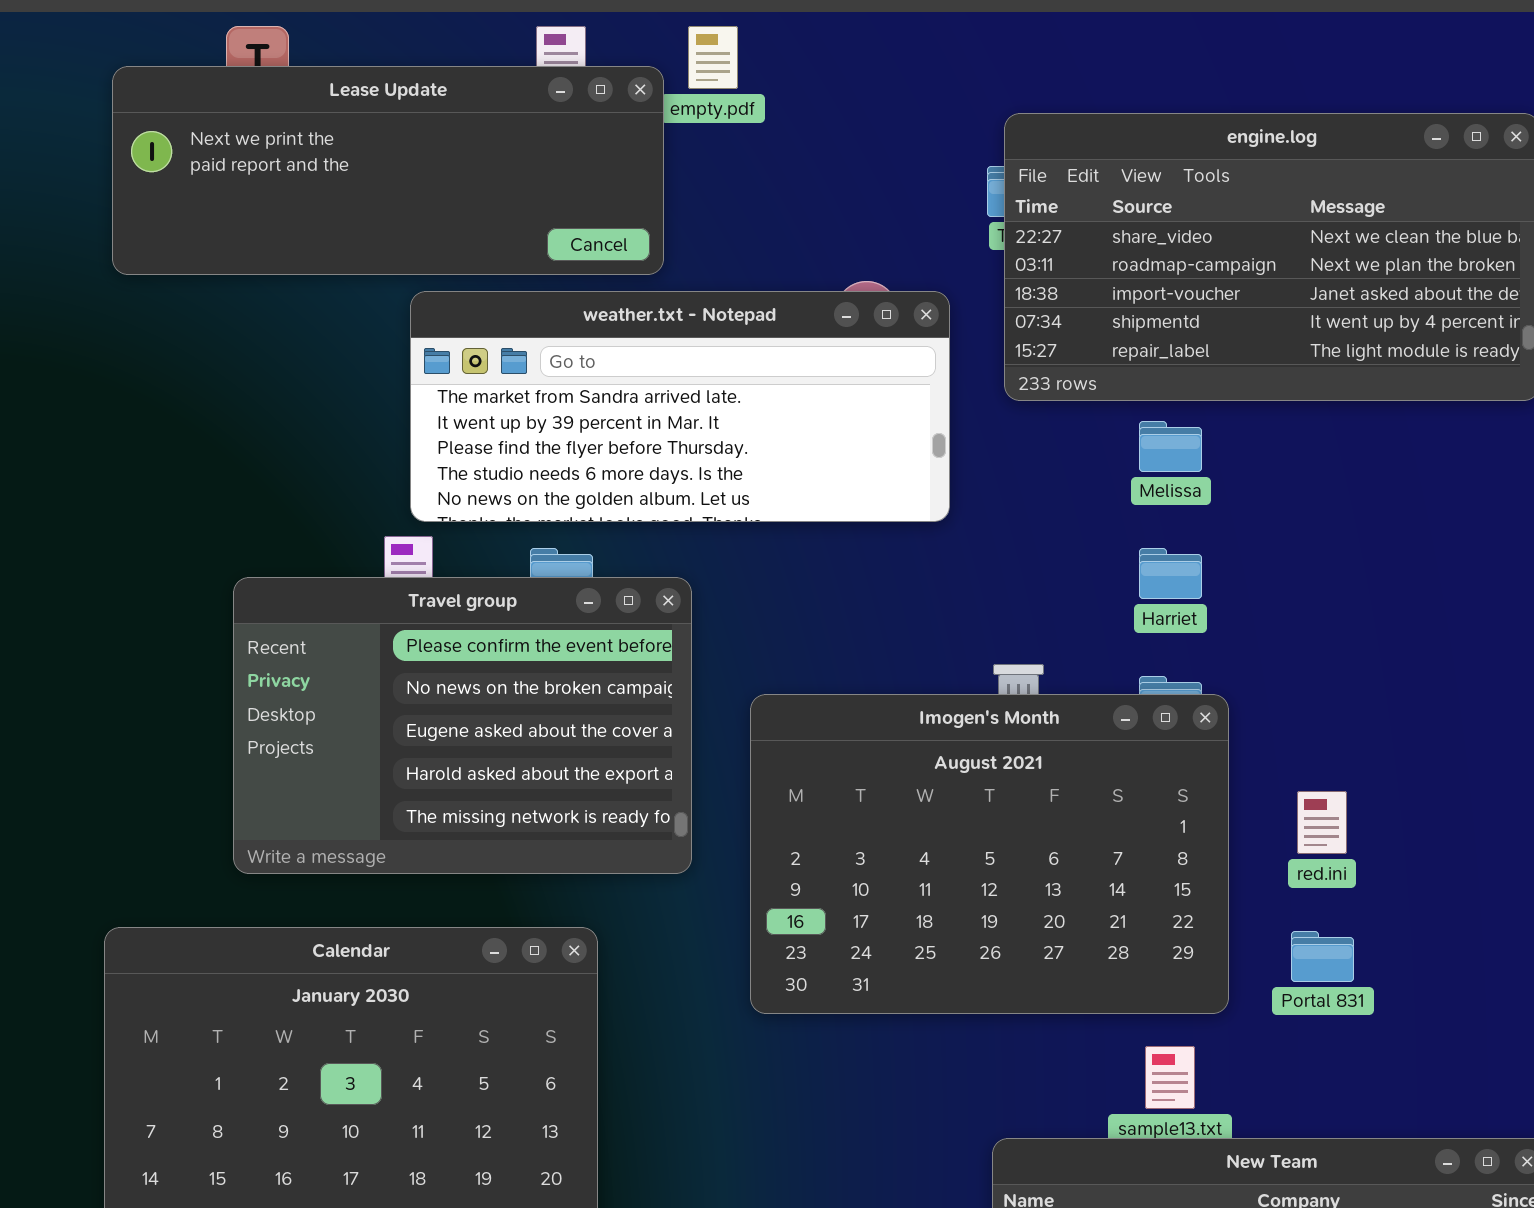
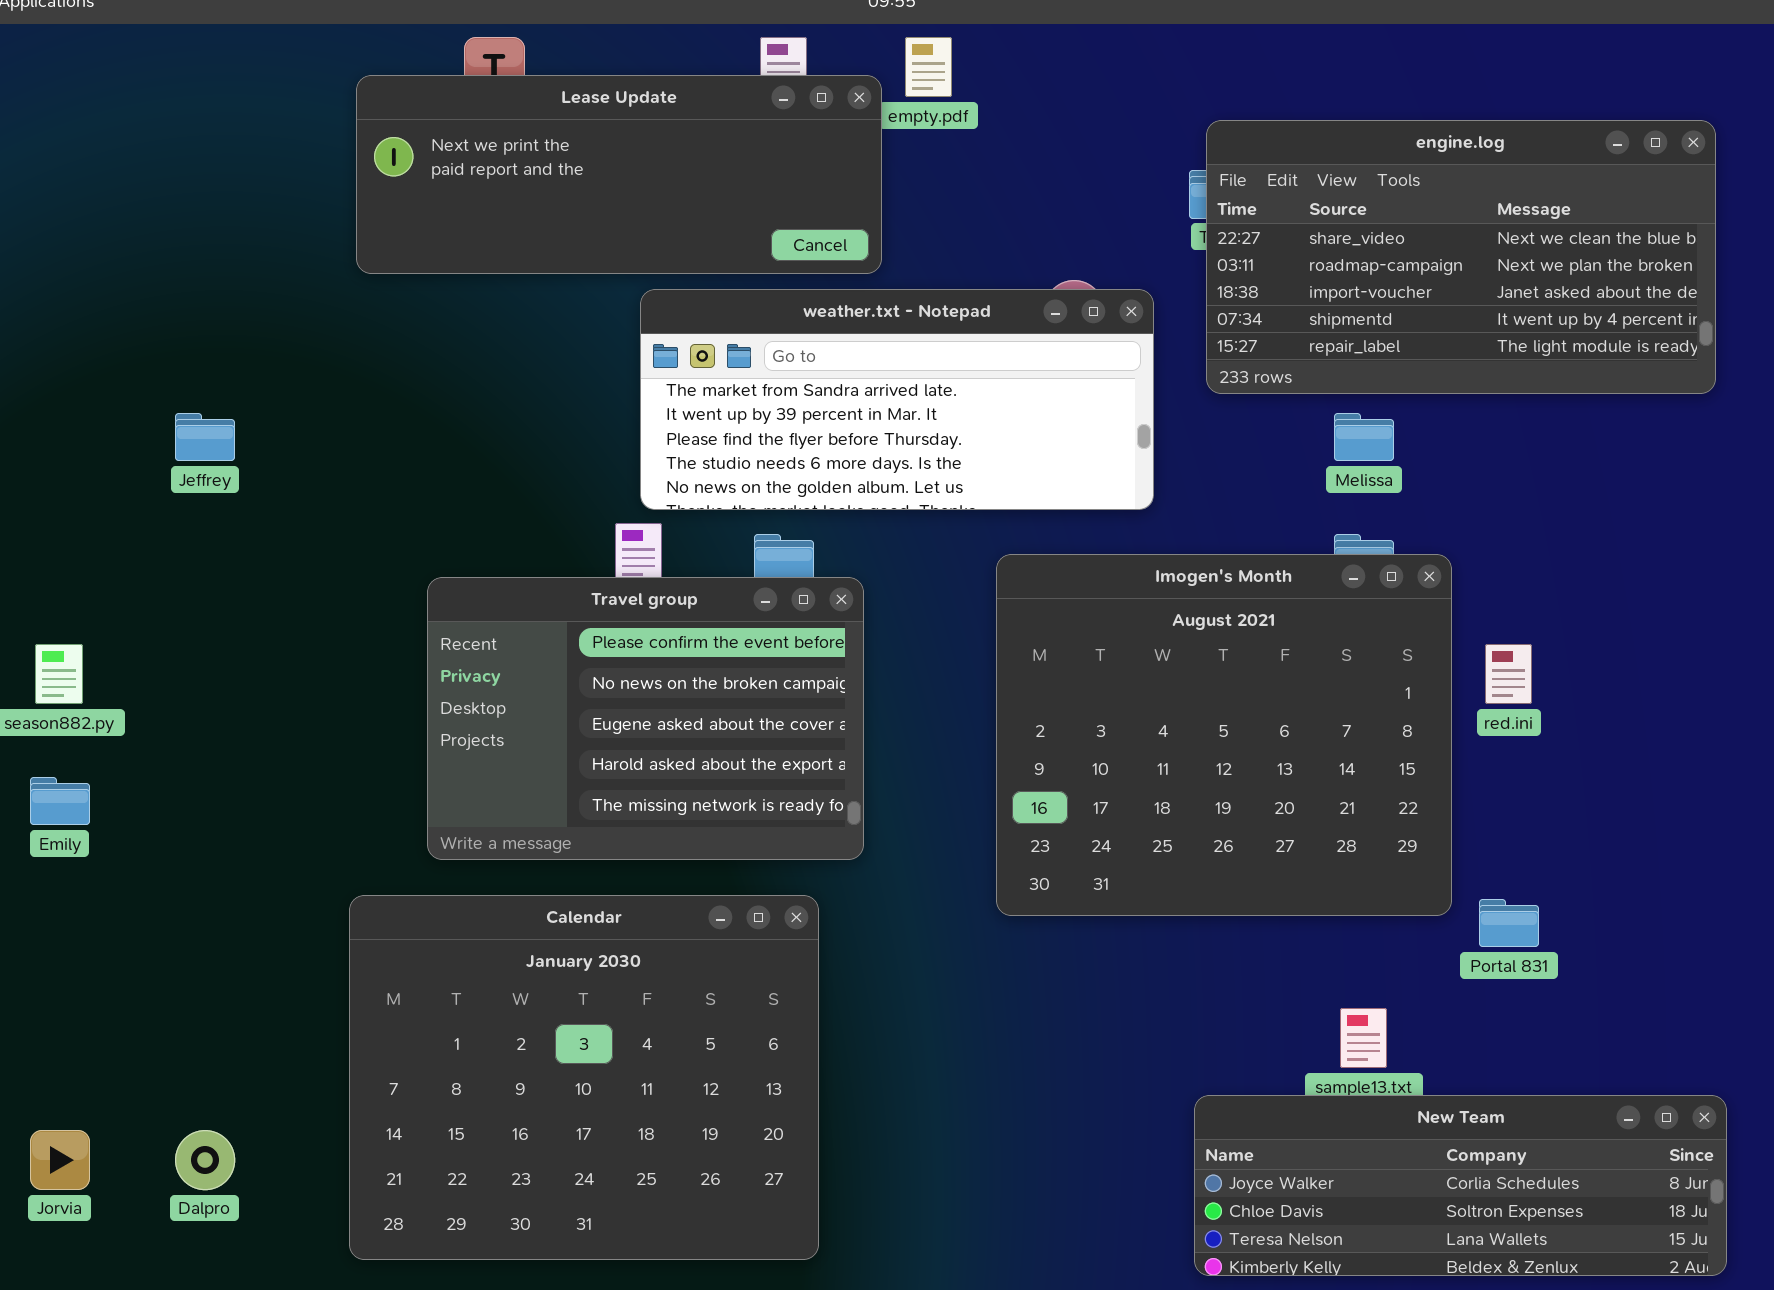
Travel group: [233,577,692,874] -> [427,577,864,860], moved
Imogen's Month: [750,694,1229,1014] -> [996,554,1452,916], moved, resized
red.ini: [1297,791,1347,854] -> [1485,644,1532,704], moved

